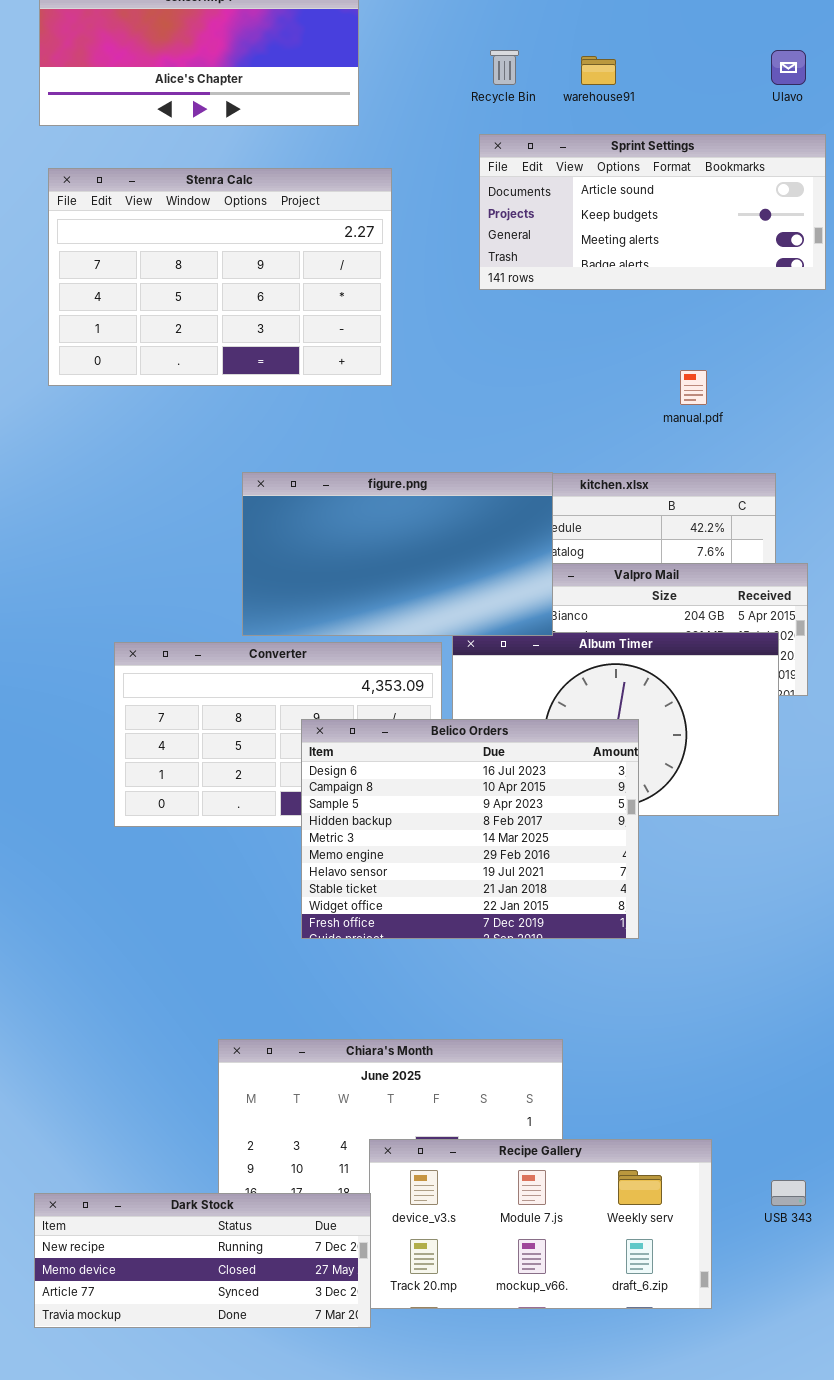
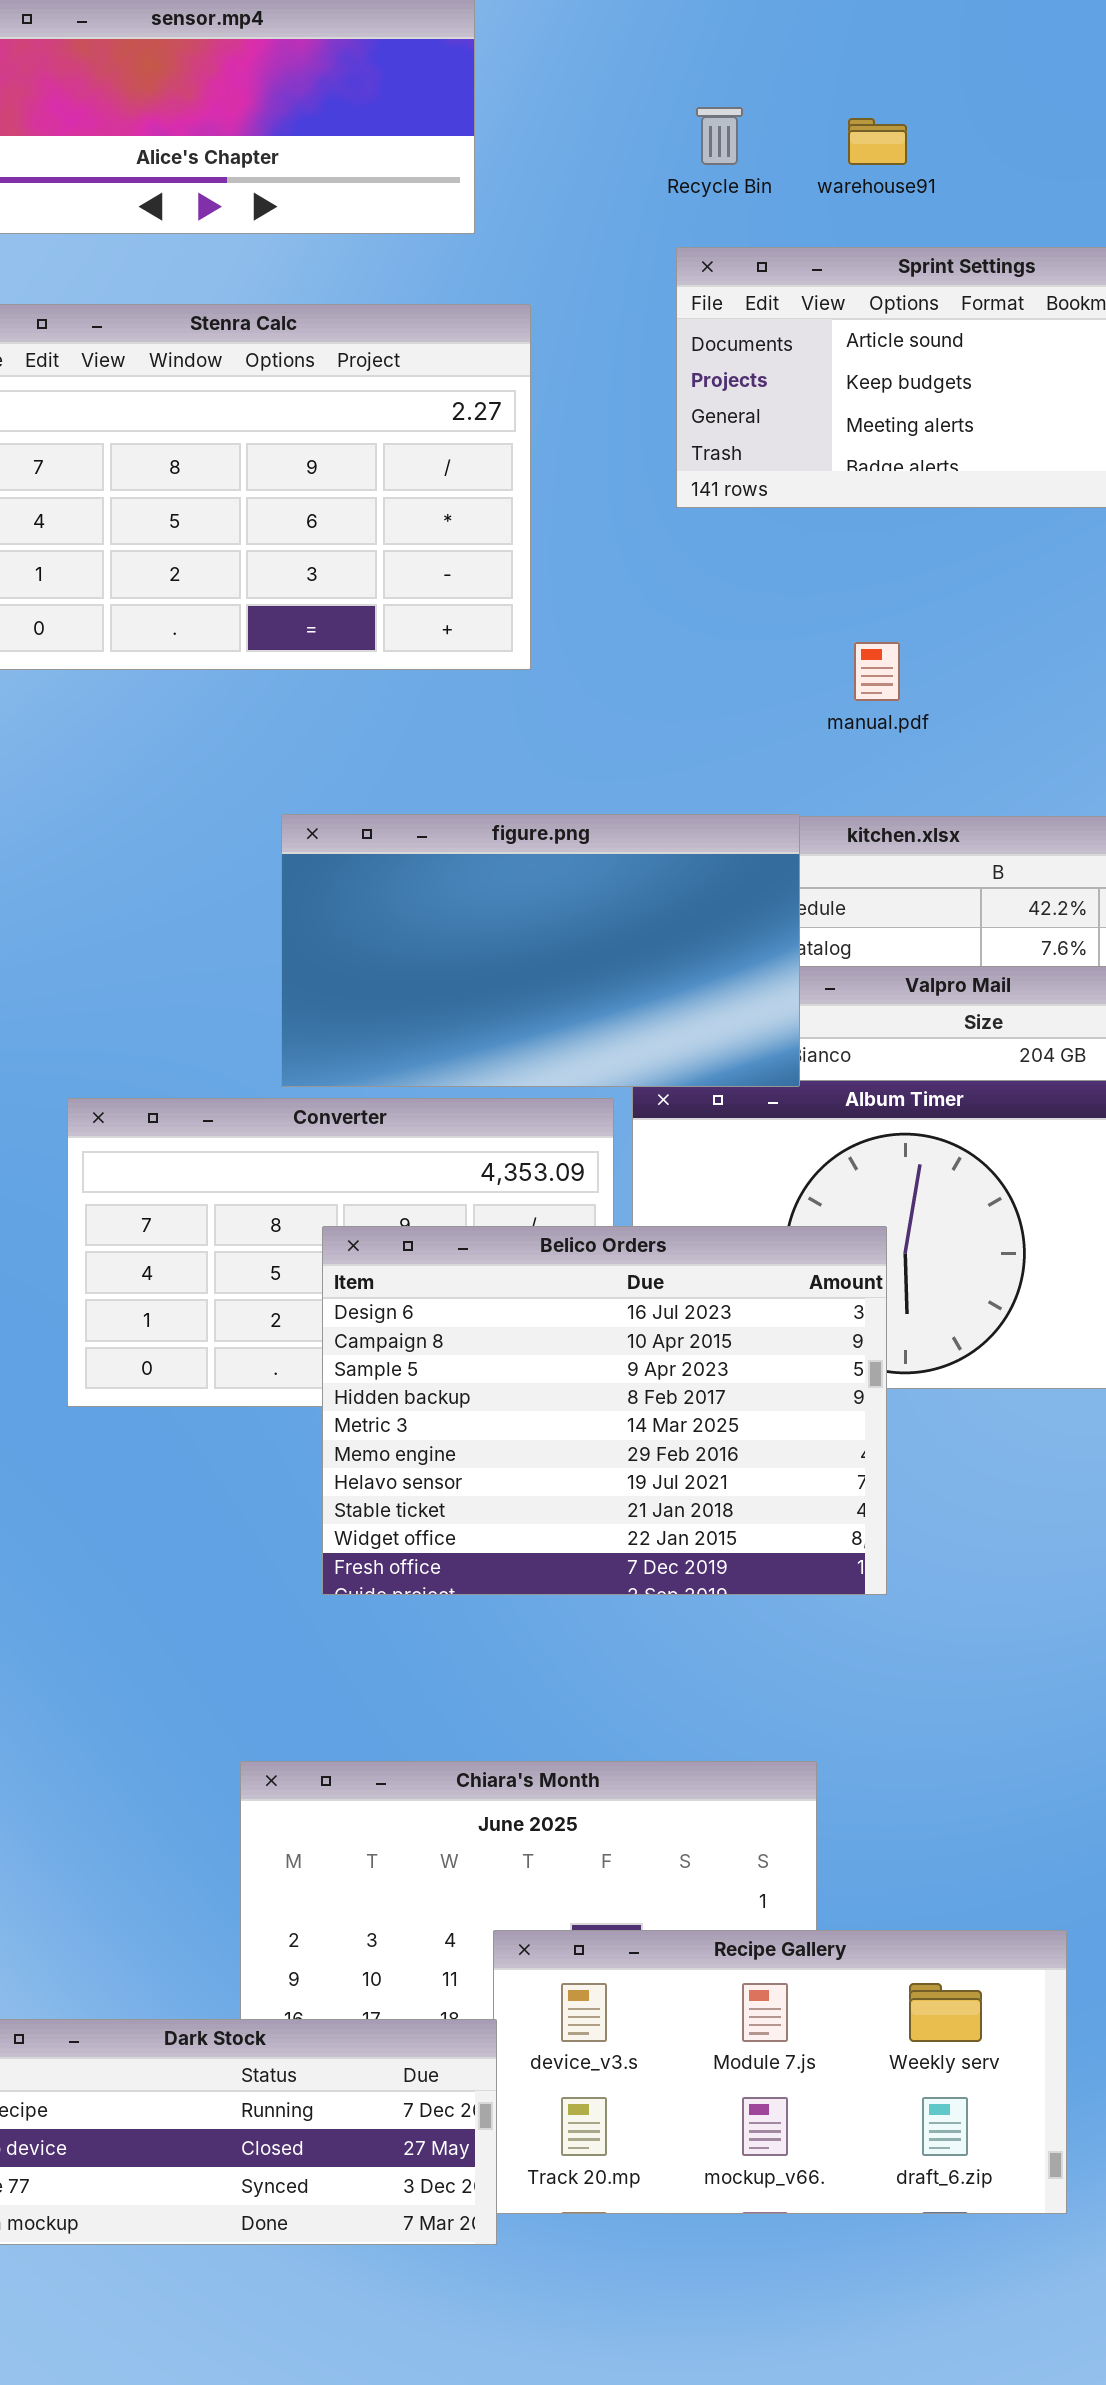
manual.pdf: [680,370,707,405] -> [854,642,900,701], moved
Belico Orders: [301,719,639,939] -> [322,1226,887,1595], moved

